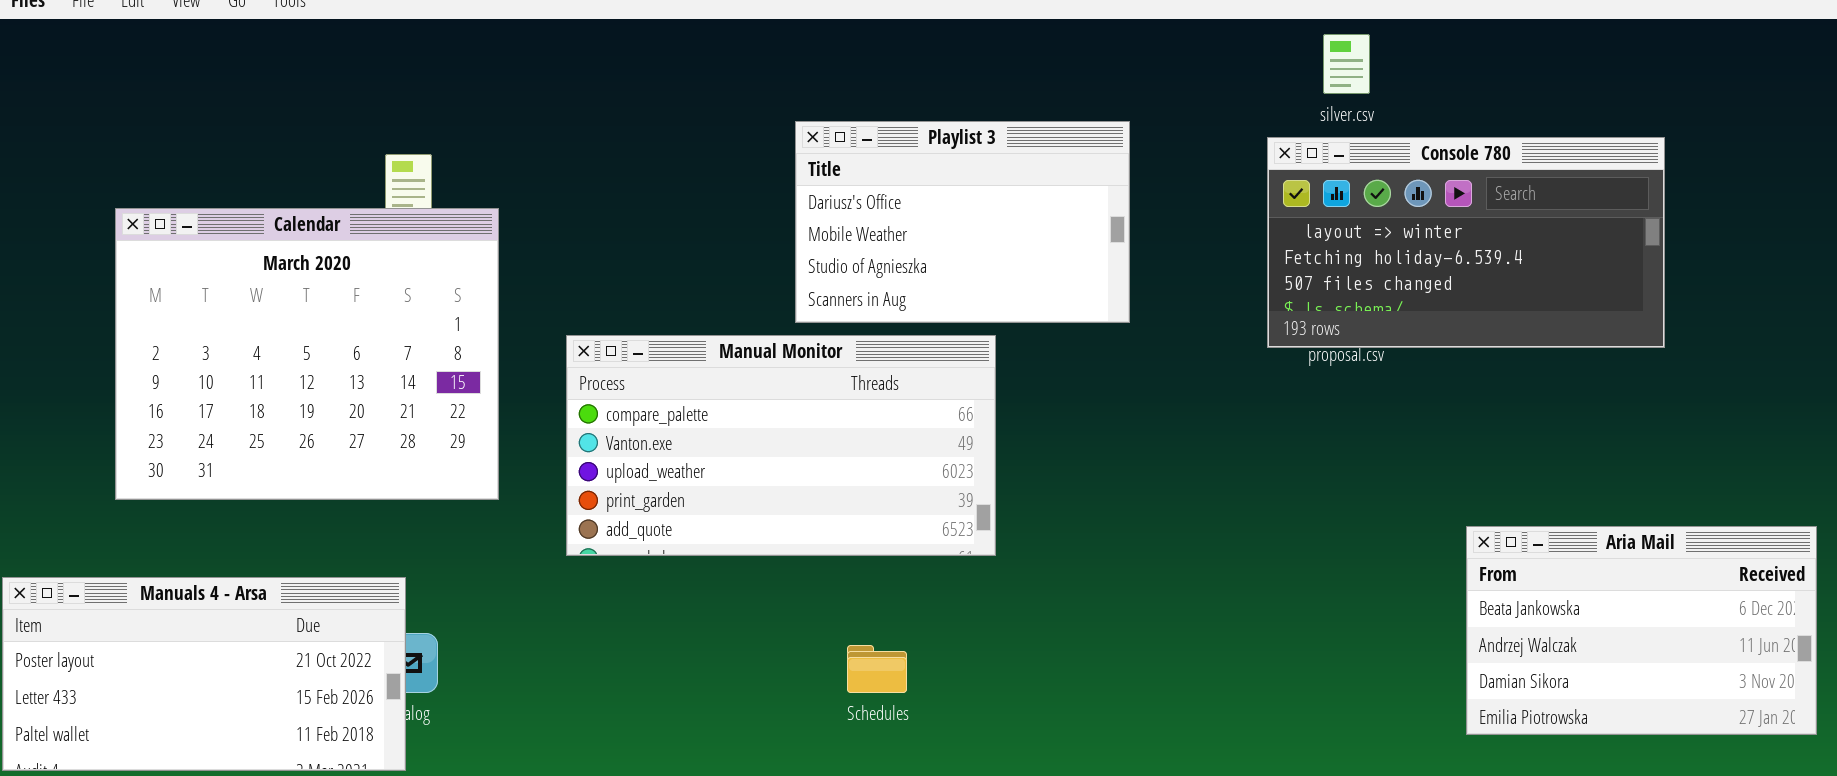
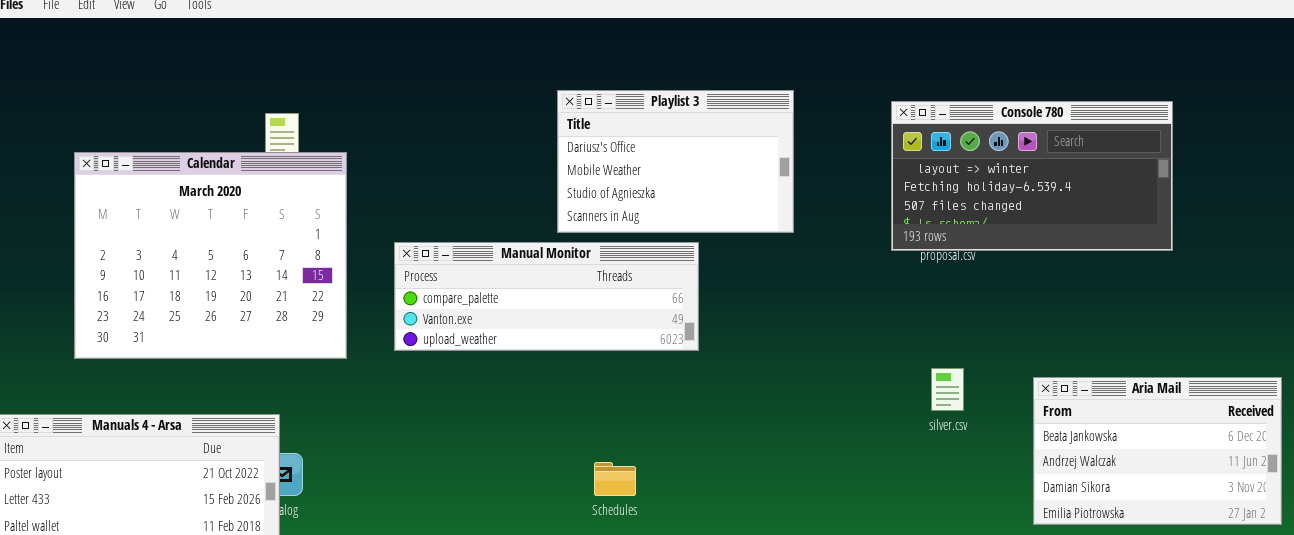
silver.csv: [1323,34,1370,94] -> [931,368,964,411], moved
Manual Monitor: [566,335,996,556] -> [394,242,699,351], resized

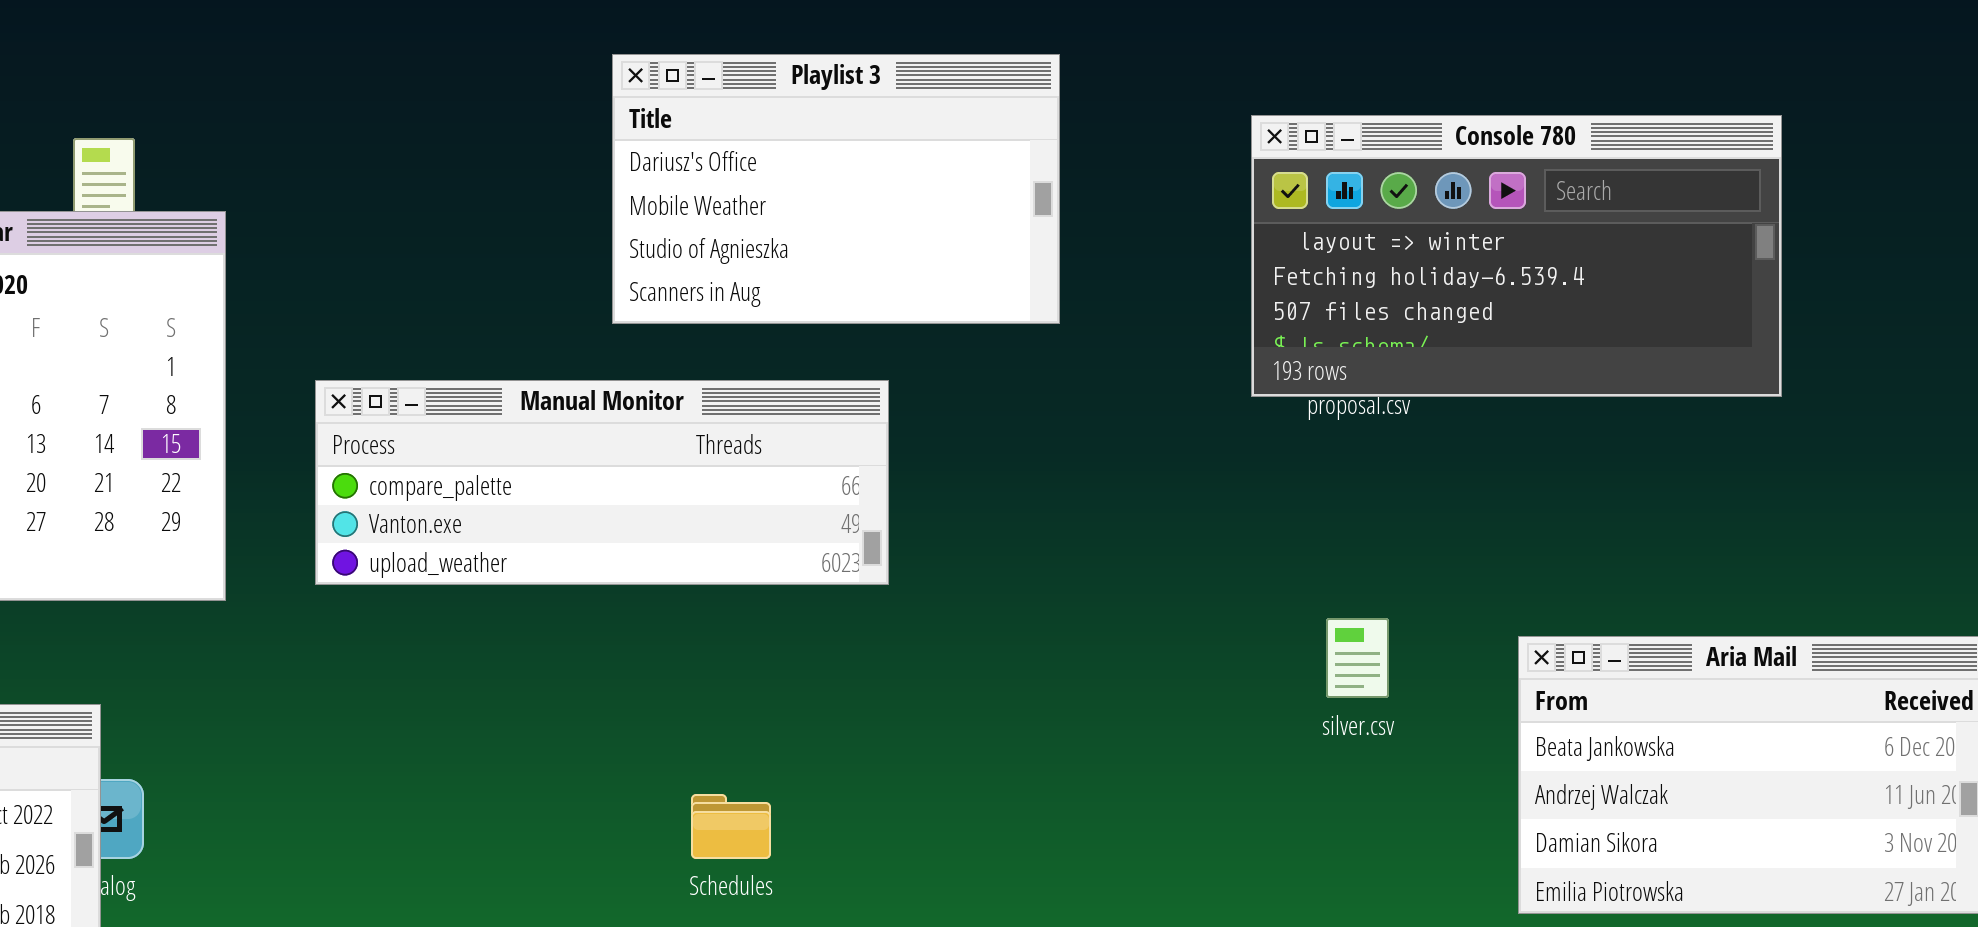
Playlist 3: [557,90,794,233] -> [612,54,1060,324], moved

